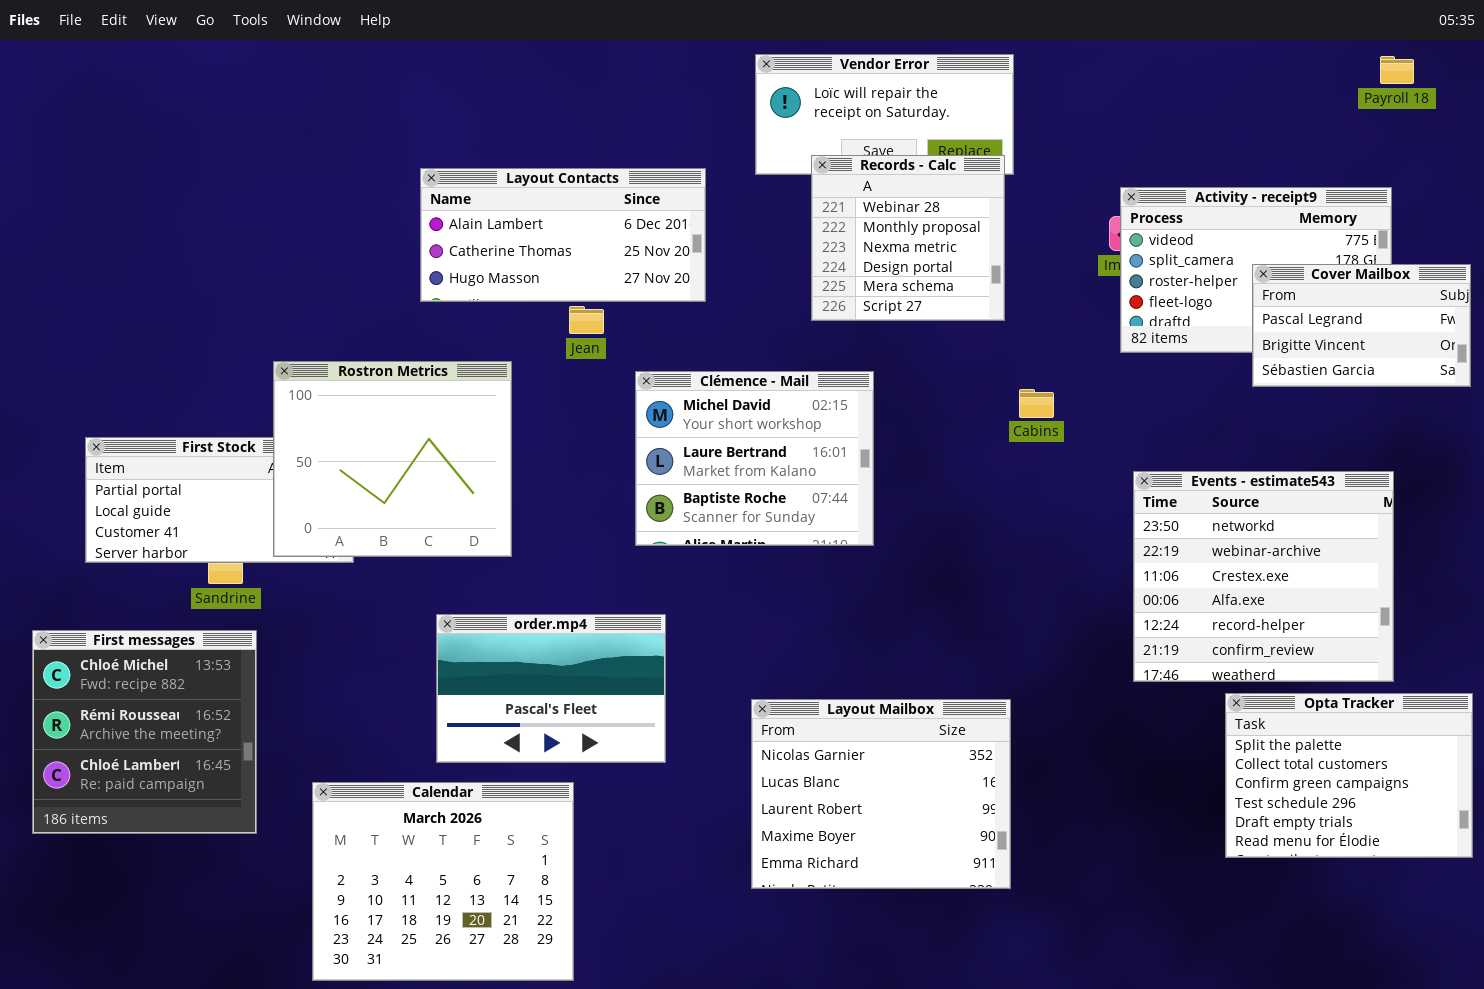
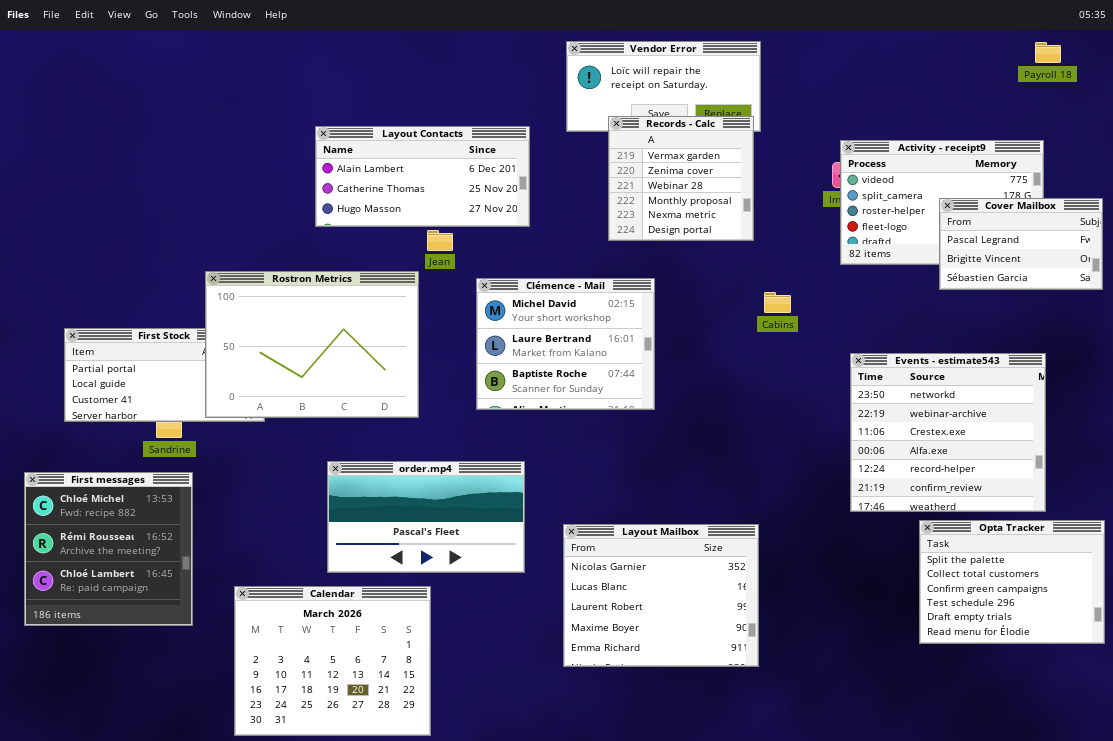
Records - Calc: [811,155,1005,321] -> [608,116,754,241], scrolled up 2 rows
Rostron Metrics: [273,361,512,557] -> [205,271,419,418], resized
order.mp4: [436,614,666,763] -> [327,461,525,573], resized

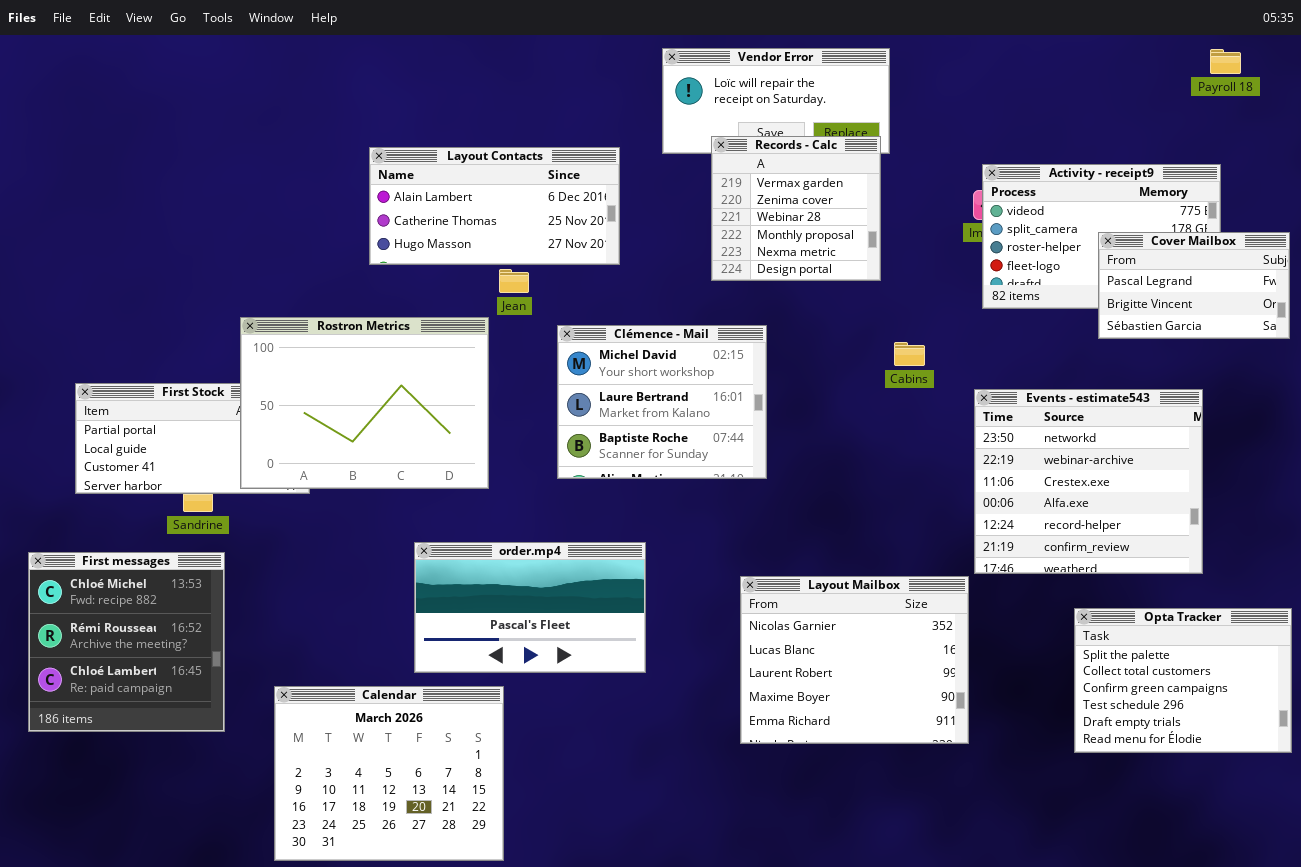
Events - estimate543: [850,353,1046,512] -> [974,389,1203,574], moved
order.mp4: [327,461,525,573] -> [414,542,646,673], moved
Layout Mailbox: [563,524,759,667] -> [740,576,969,744], moved

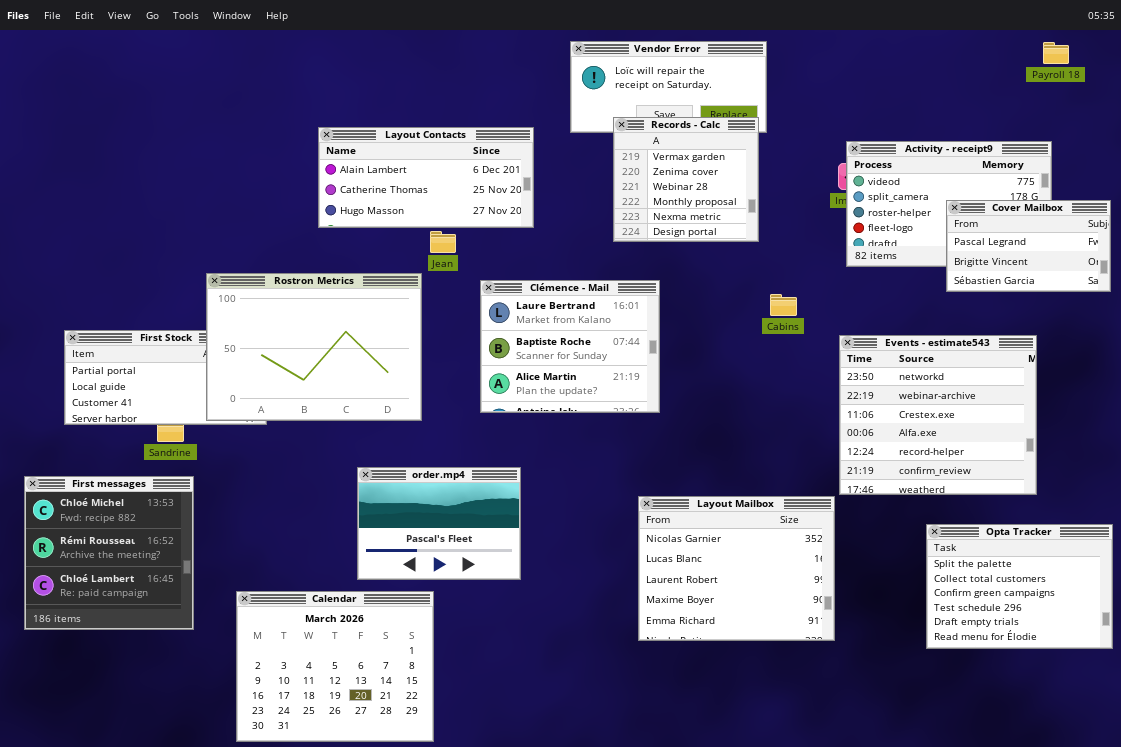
Clémence - Mail: [557,325,767,479] -> [480,280,660,413], scrolled down 1 row
order.mp4: [414,542,646,673] -> [357,467,521,580], resized

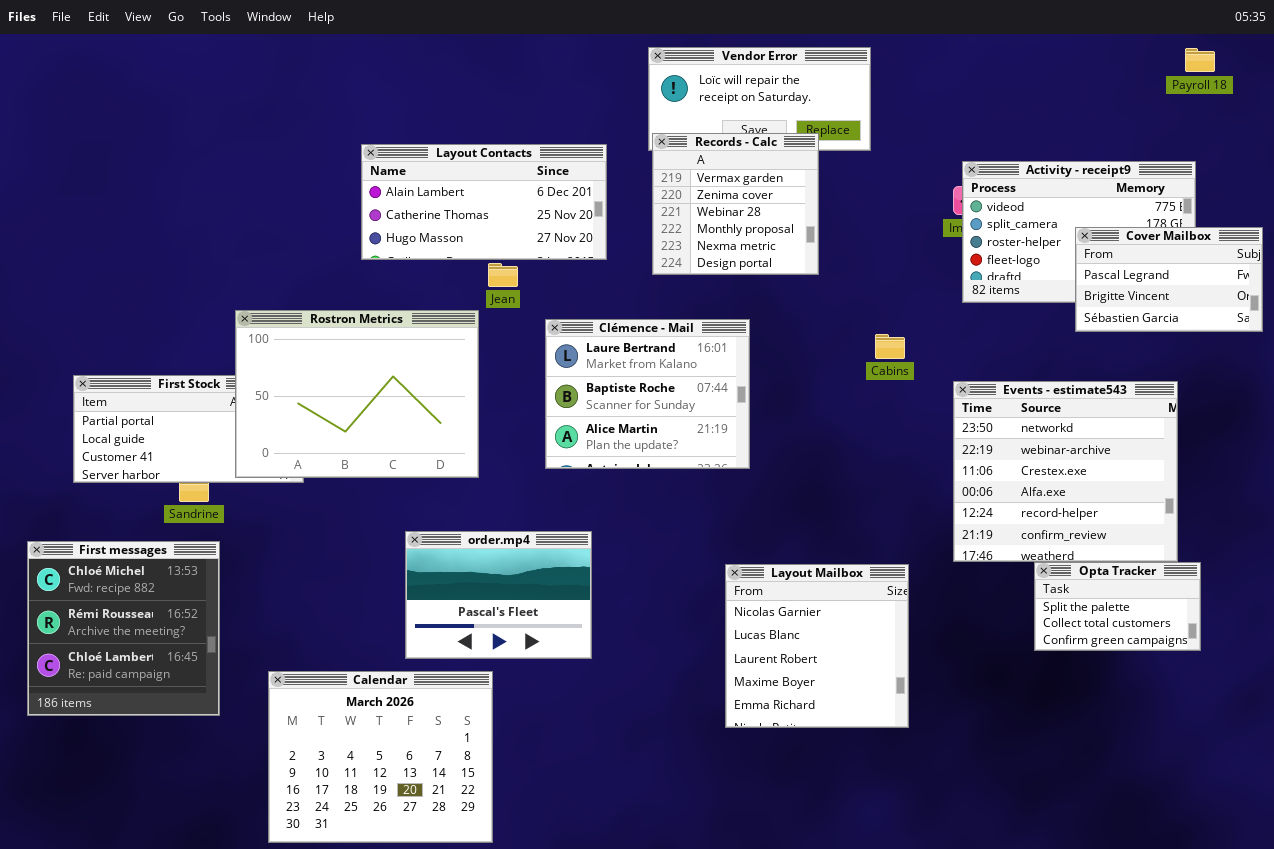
Records - Calc: [613,117,759,242] -> [652,133,819,275], moved
Layout Mailbox: [638,496,835,641] -> [725,564,909,728], resized
Opta Tracker: [926,524,1113,649] -> [1034,562,1201,651], moved, resized

